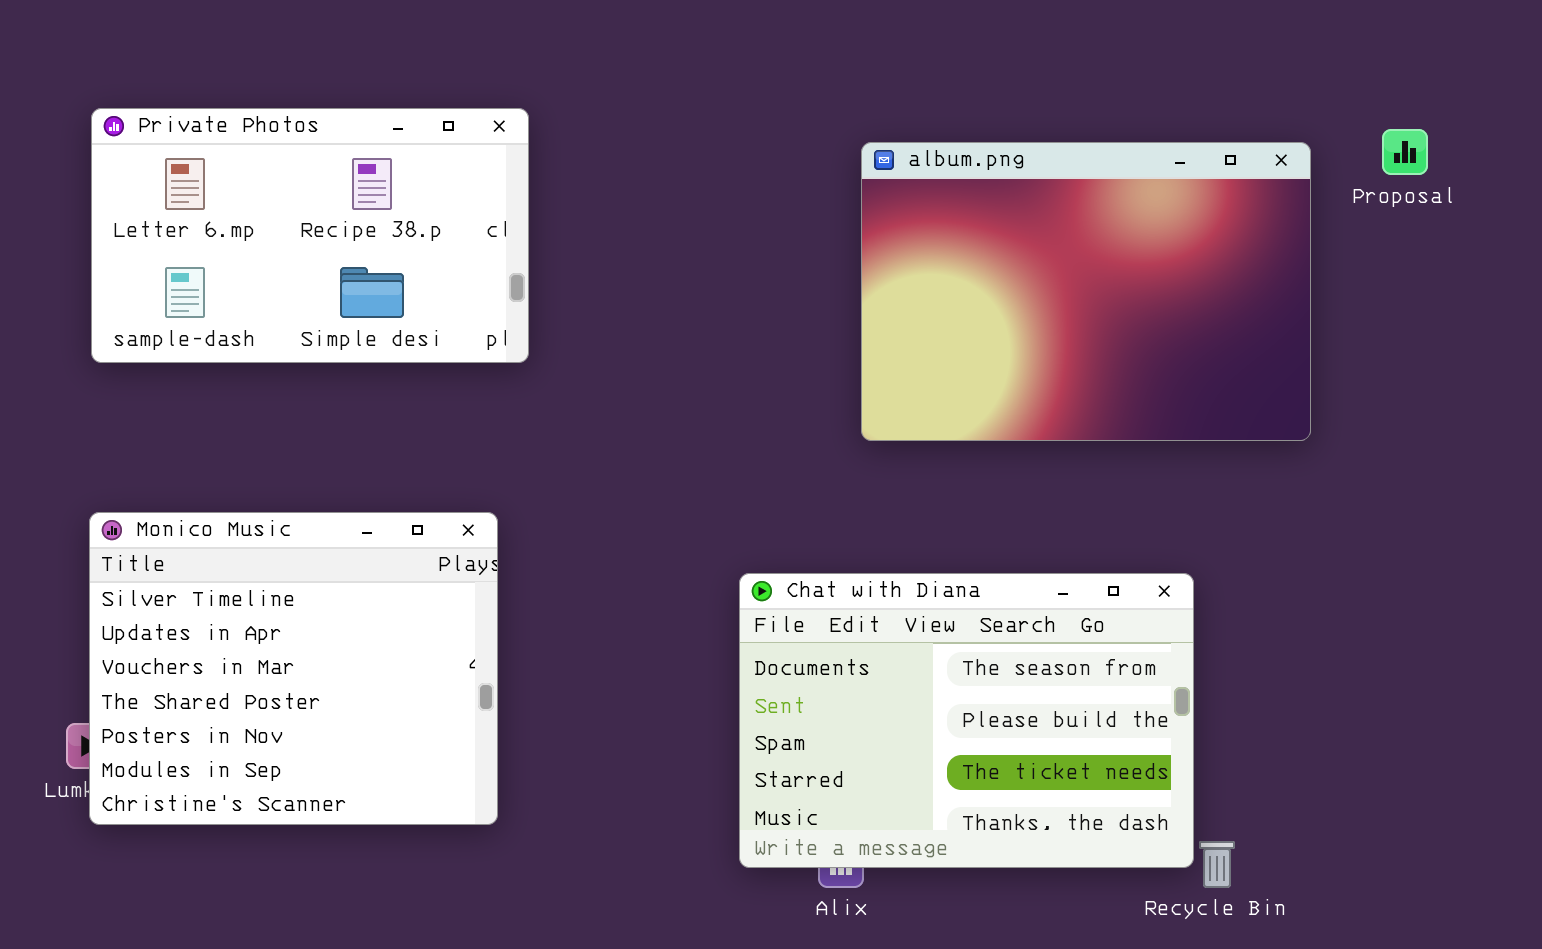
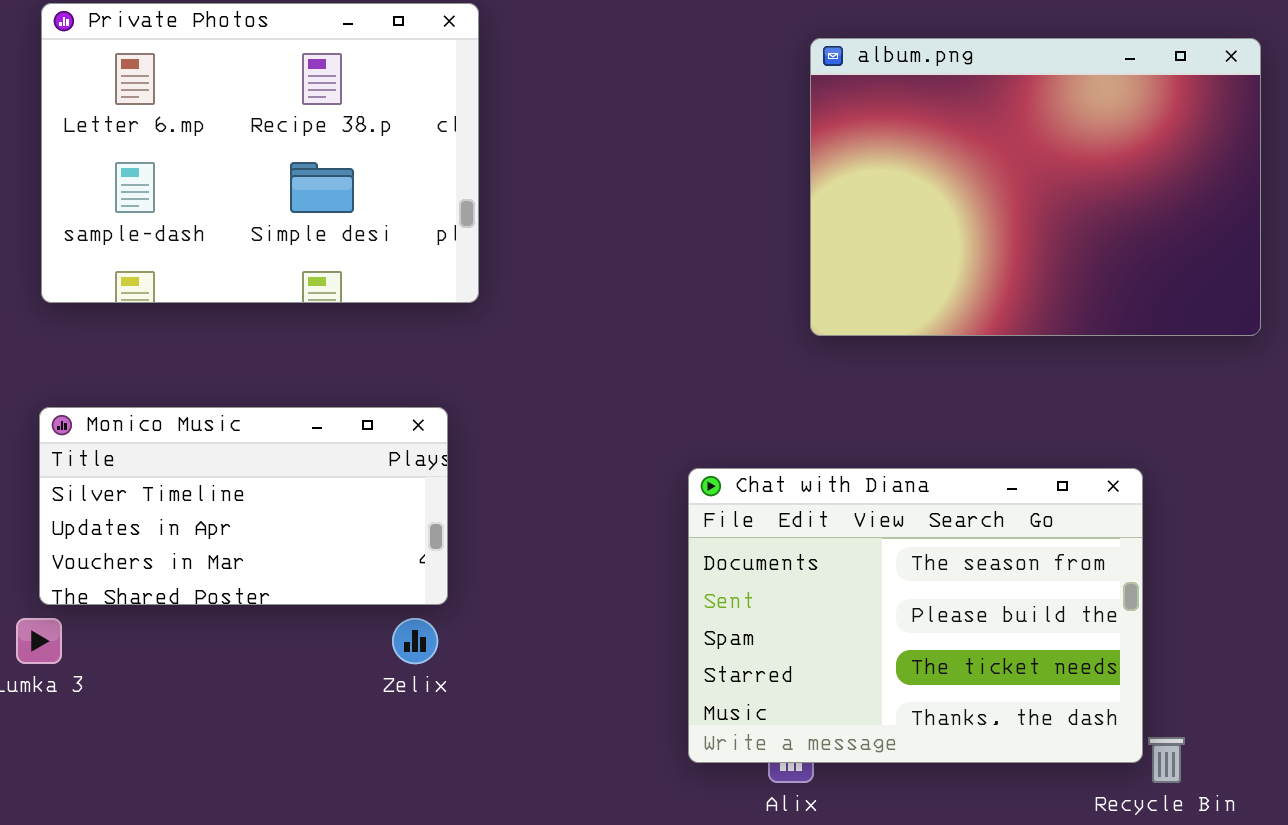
Private Photos: [91,108,529,363] -> [41,3,479,303], resized
Monico Music: [89,512,498,825] -> [39,407,448,605], resized

